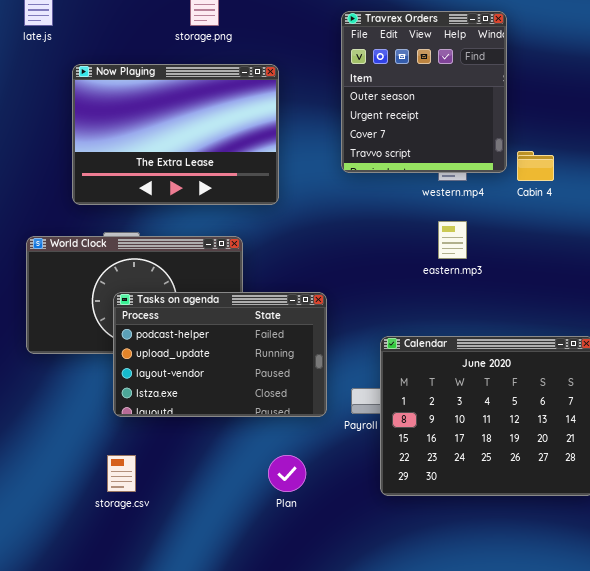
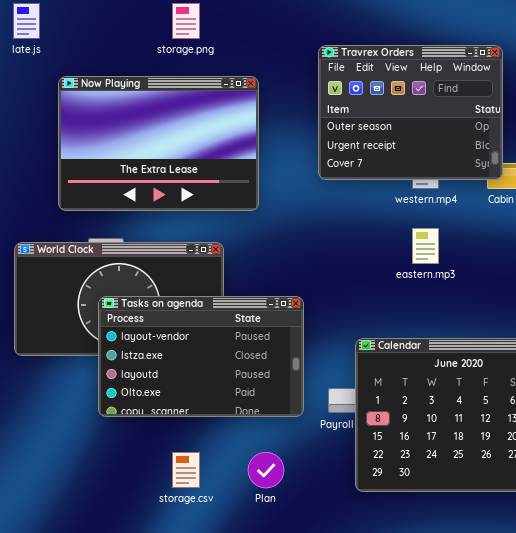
Travrex Orders: [341,11,507,173] -> [318,45,503,180], resized
Tasks on agenda: [113,292,327,417] -> [98,296,304,417], scrolled down 2 rows
storage.csv: [107,455,136,492] -> [172,452,200,488], moved

